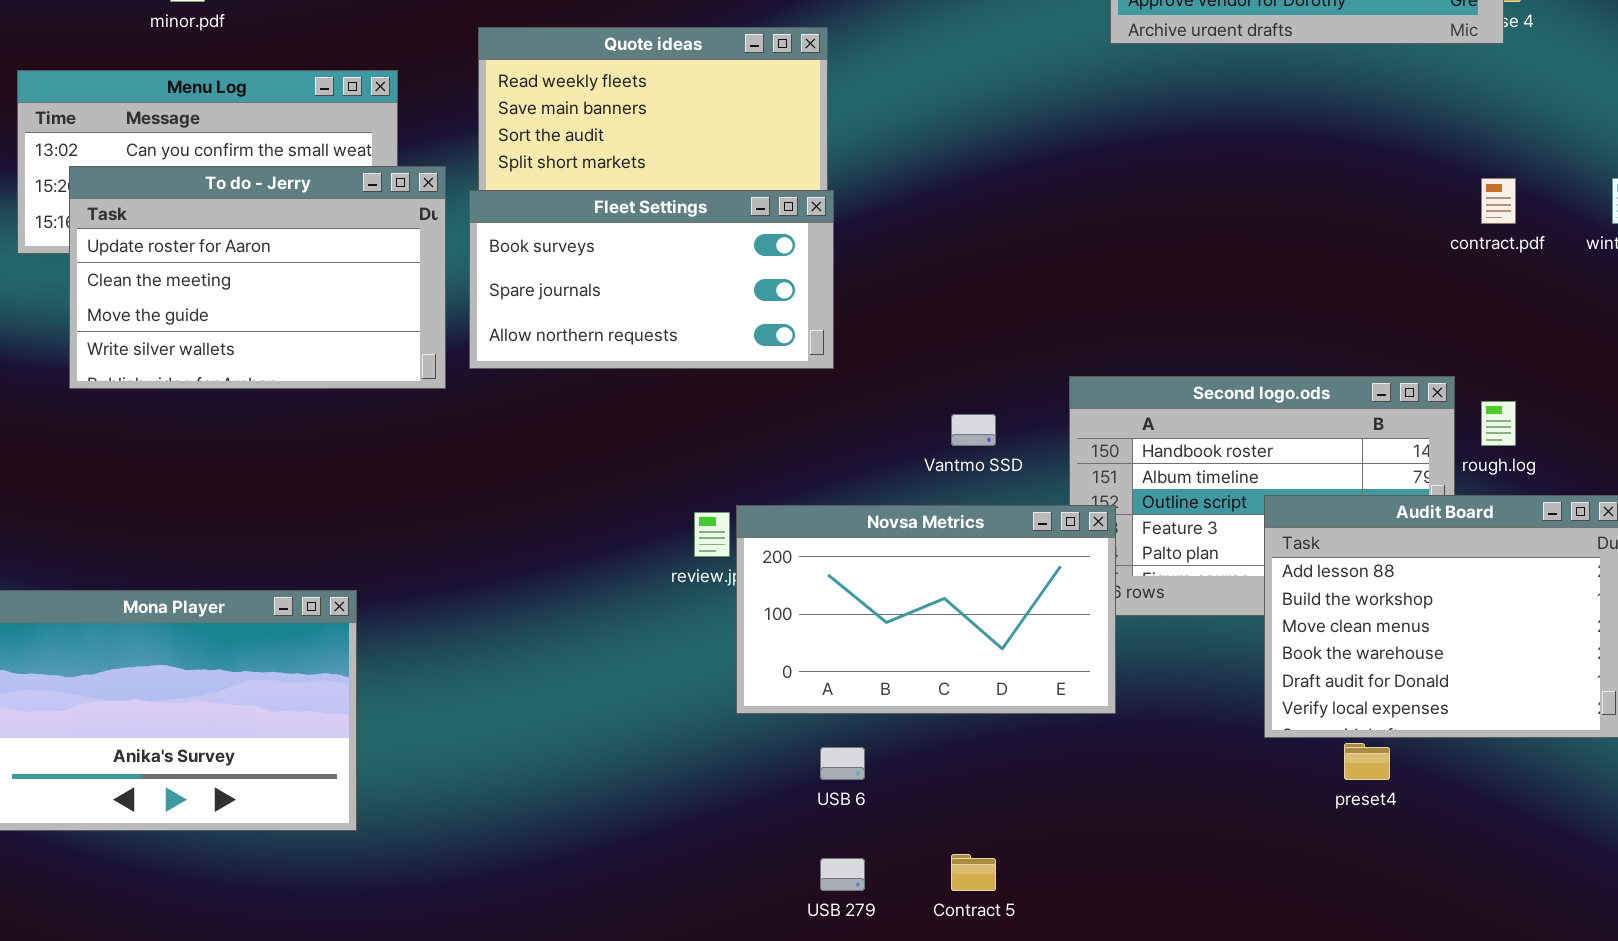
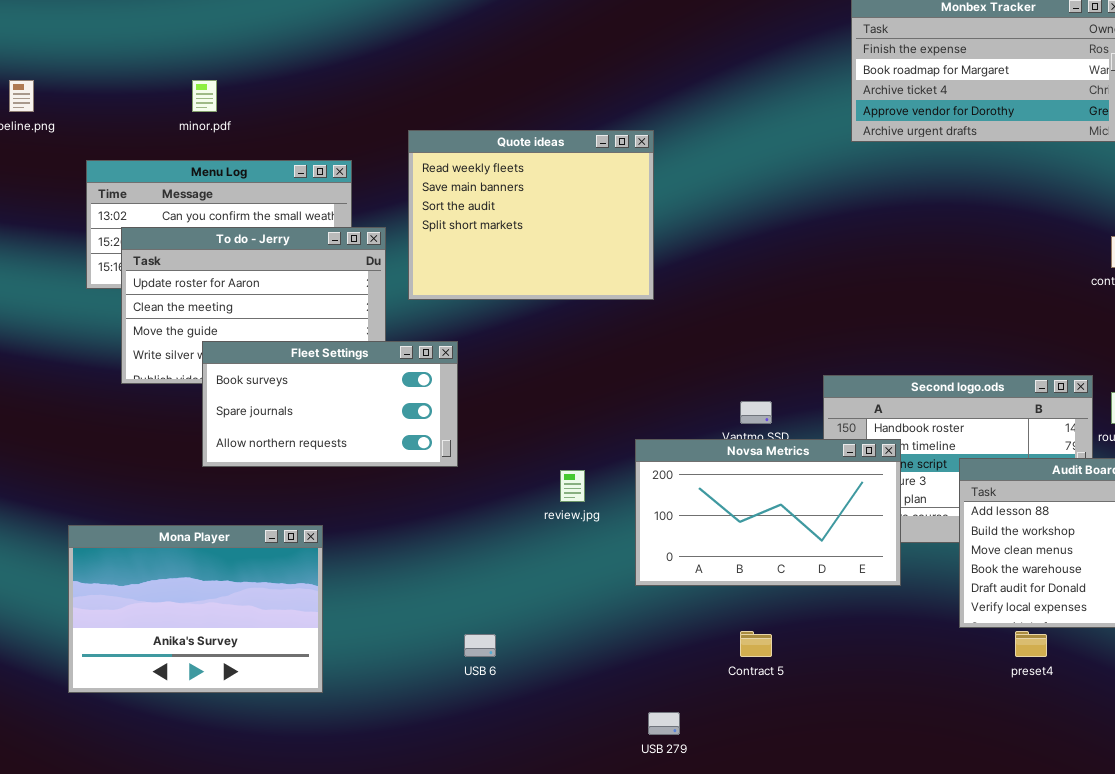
Fleet Settings: [469,190,834,369] -> [202,341,458,467], moved
Novsa Metrics: [736,505,1116,714] -> [635,439,901,586], moved
USB 6: [820,747,865,780] -> [464,634,496,657], moved
Contract 5: [951,854,996,891] -> [740,631,772,657], moved

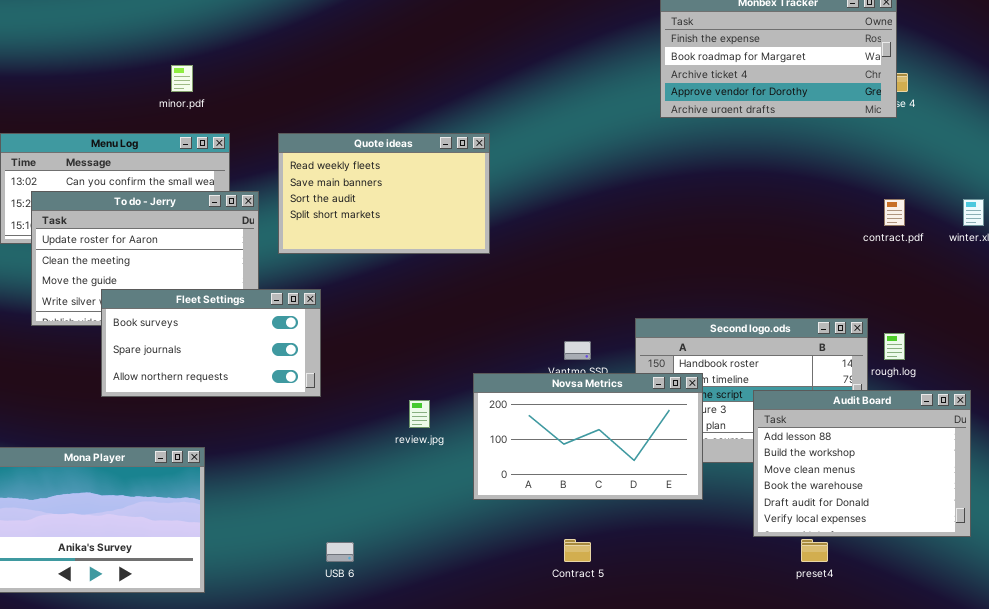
minor.pdf: [192,80,217,112] -> [171,65,193,92], moved
Quote ideas: [408,130,654,300] -> [278,133,490,254], resized

